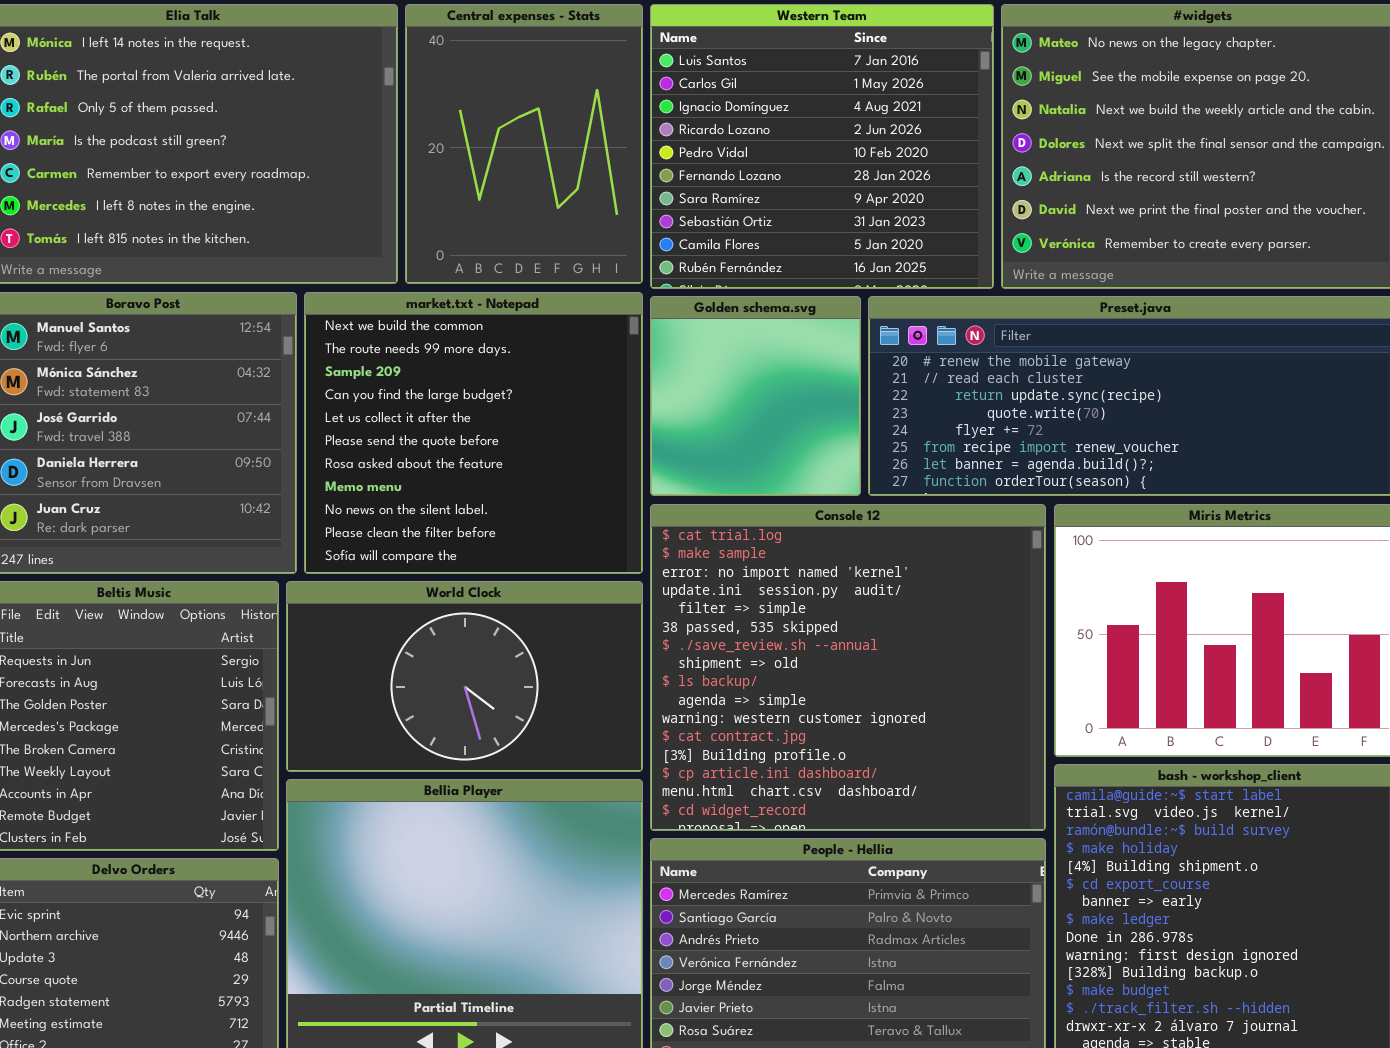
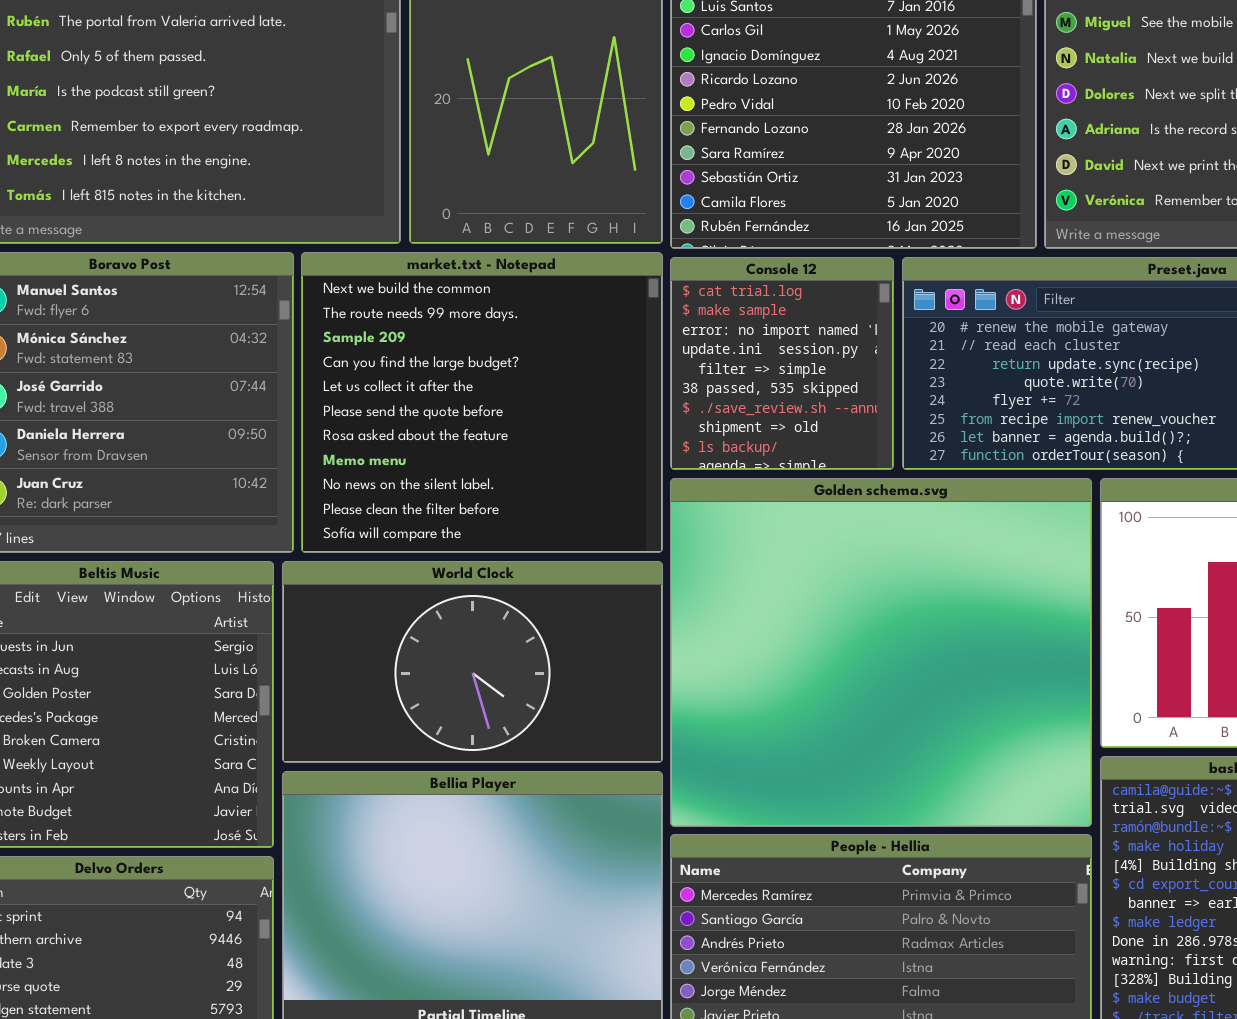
Golden schema.svg: [650,296,861,496] -> [670,478,1092,827], moved, resized
Console 12: [650,504,1046,831] -> [670,257,894,470], moved, resized

